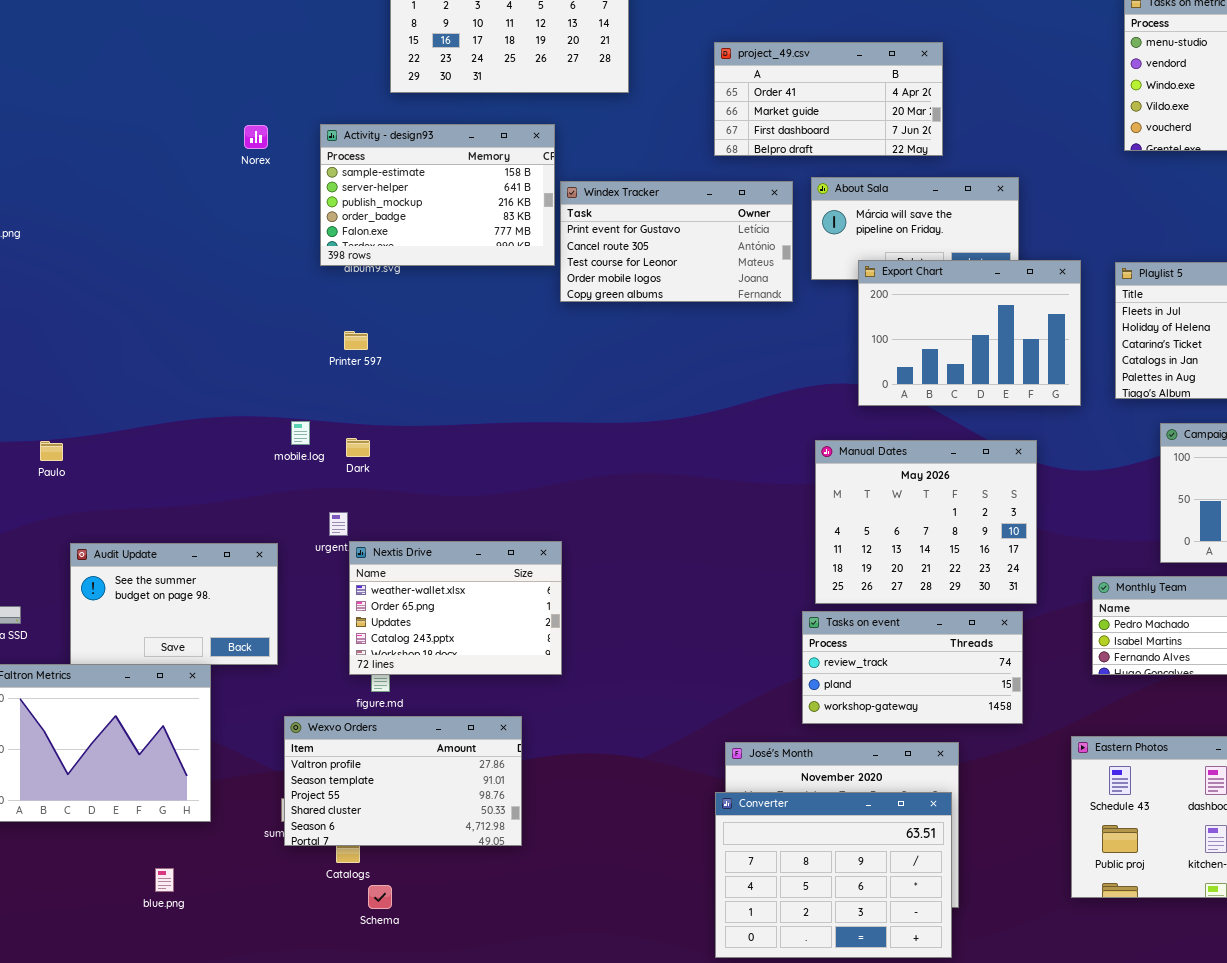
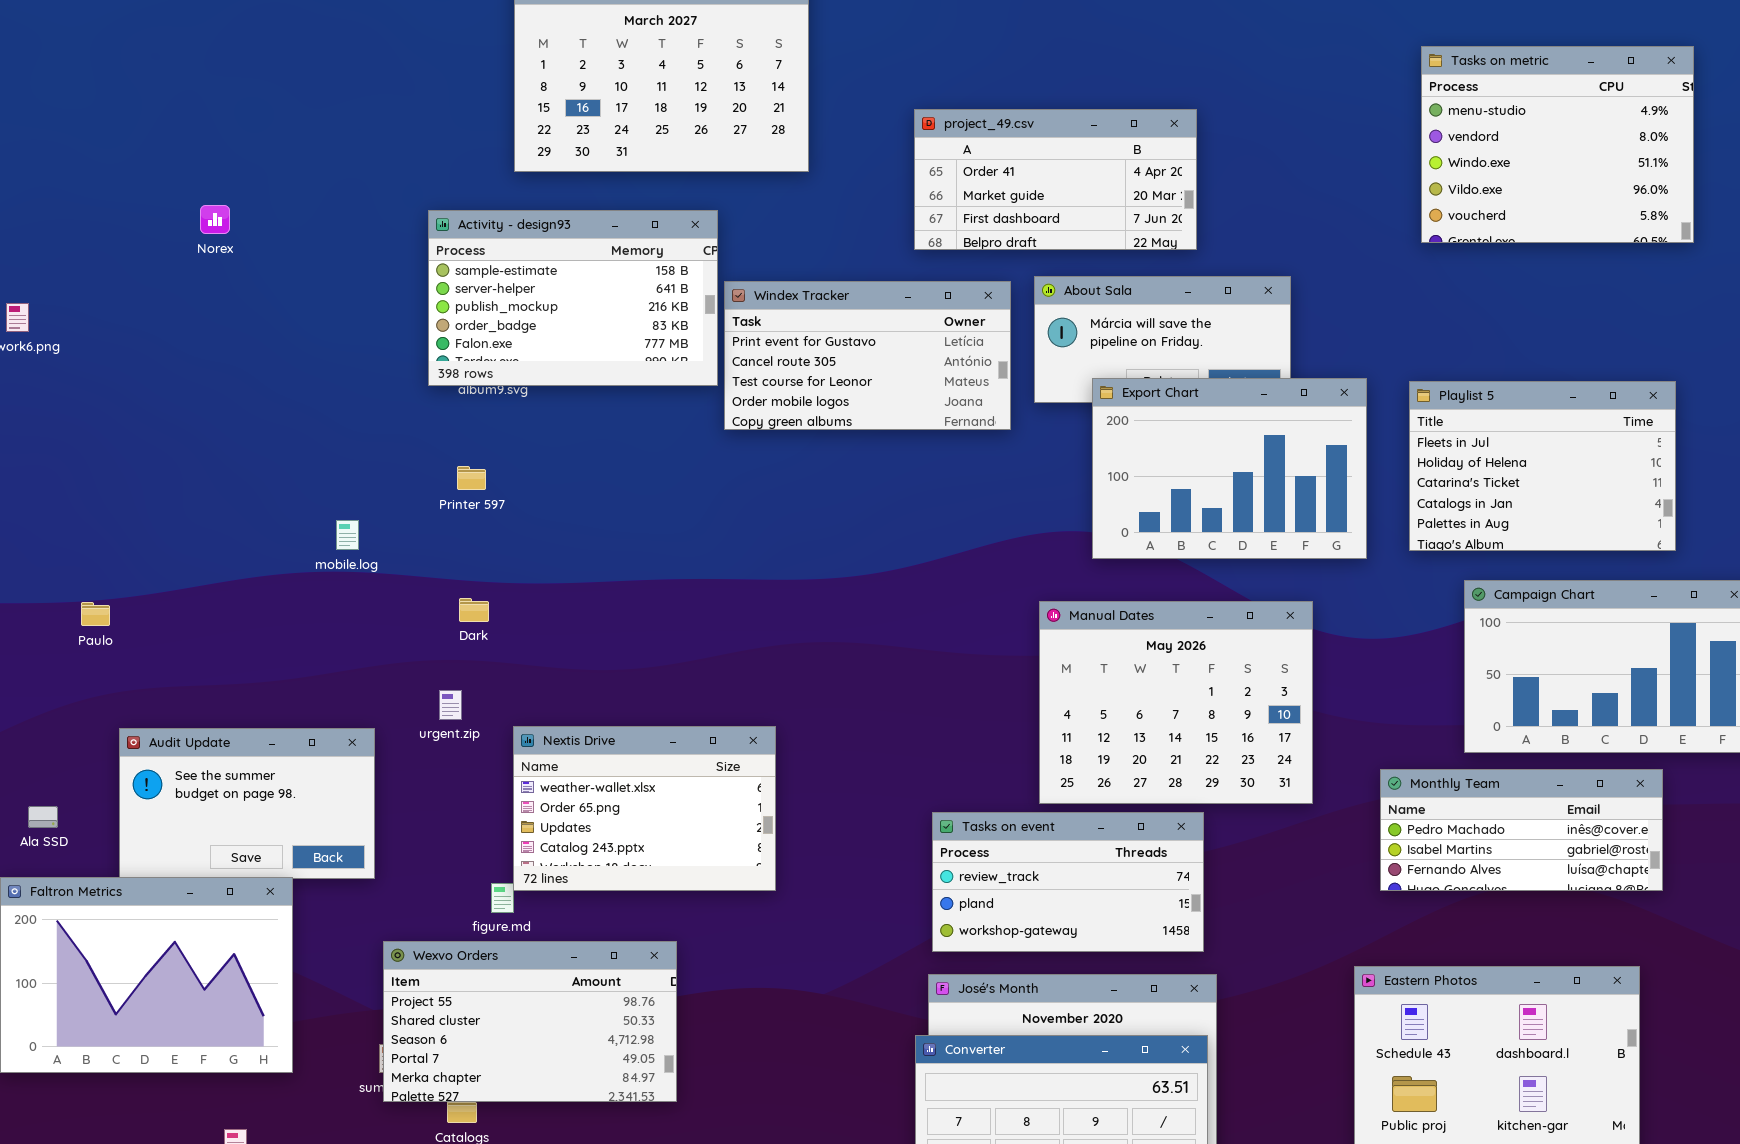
Norex: [244,125,268,149] -> [200,205,230,234], moved
mobile.log: [291,421,310,445] -> [336,520,359,550], moved
Nextis Drive: [349,541,562,675] -> [513,726,776,891], moved
Tasks on event: [802,611,1023,724] -> [932,812,1204,952], moved
Wexvo Orders: [284,716,522,846] -> [383,941,677,1102], scrolled down 2 rows

